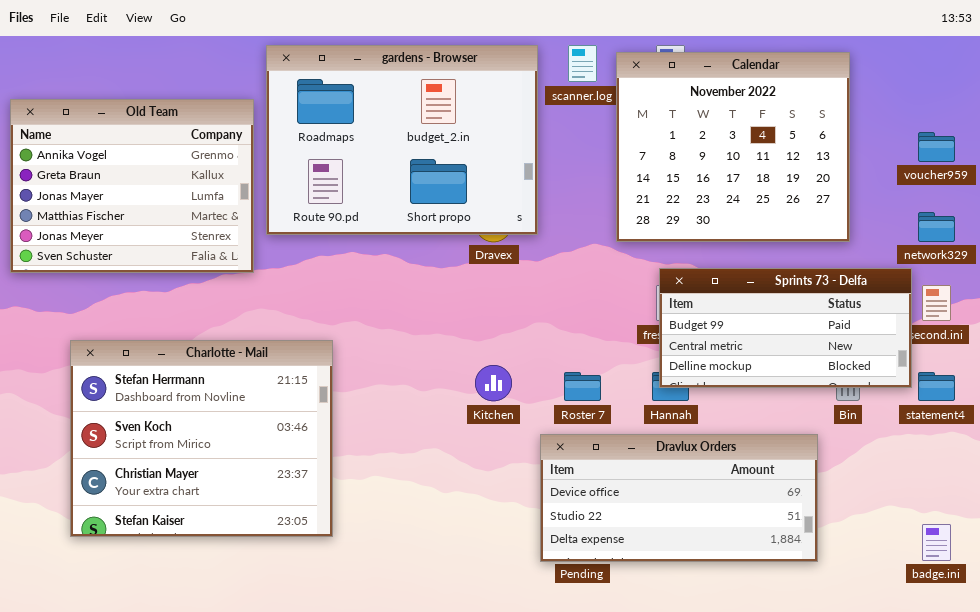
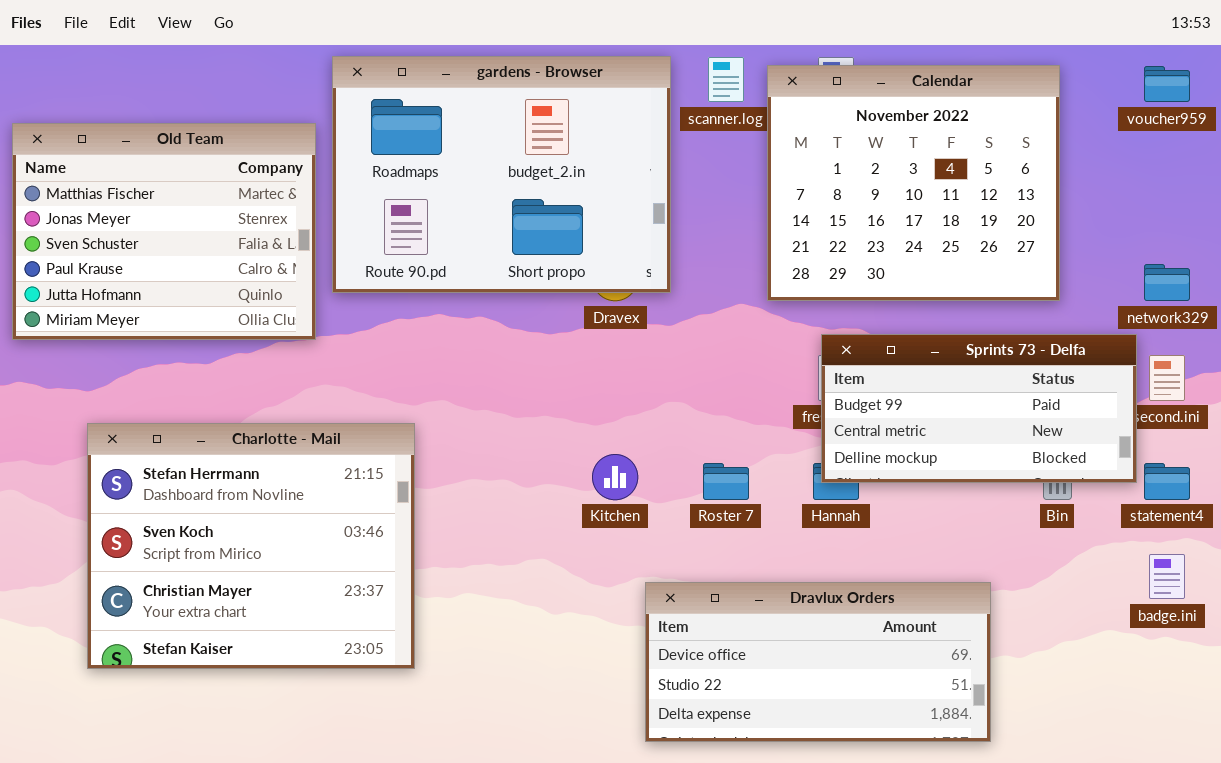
Old Team: [10,99,254,273] -> [12,123,316,340], scrolled down 3 rows
voucher959: [918,132,955,162] -> [1144,66,1190,102], moved
Dravlux Orders: [540,434,818,562] -> [645,582,991,742], moved
badge.ini: [922,524,951,561] -> [1149,554,1185,599], moved

